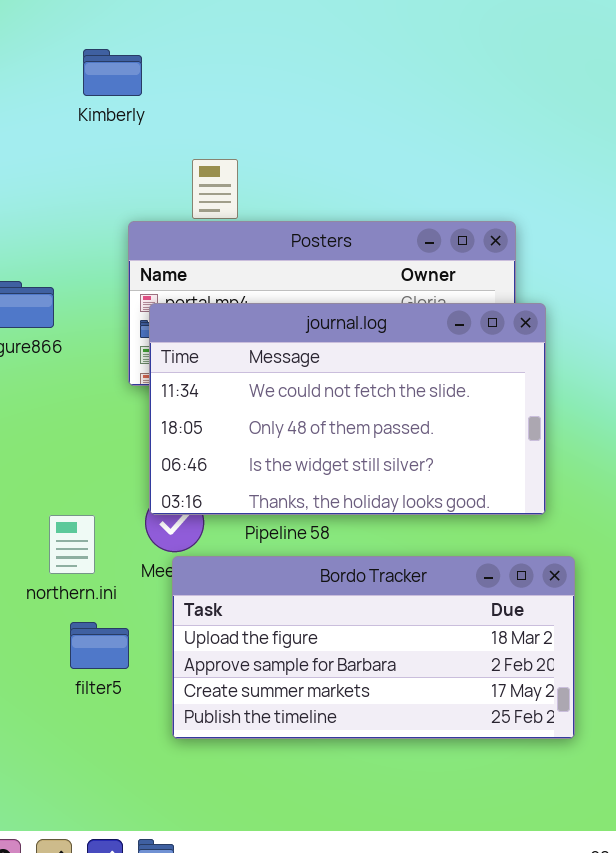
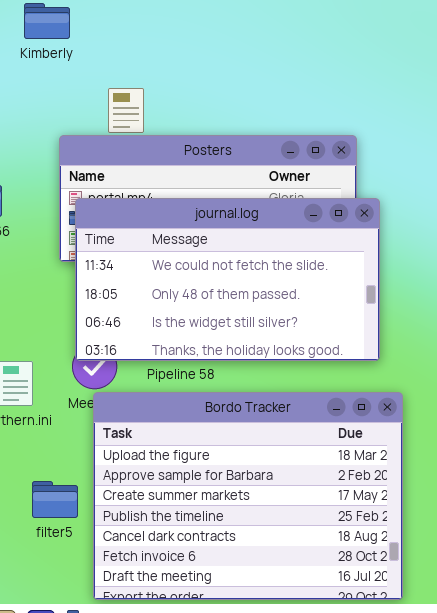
Bordo Tracker: [172,556,575,739] -> [93,392,403,600], resized
filter5: [70,622,129,669] -> [32,481,78,518], moved

